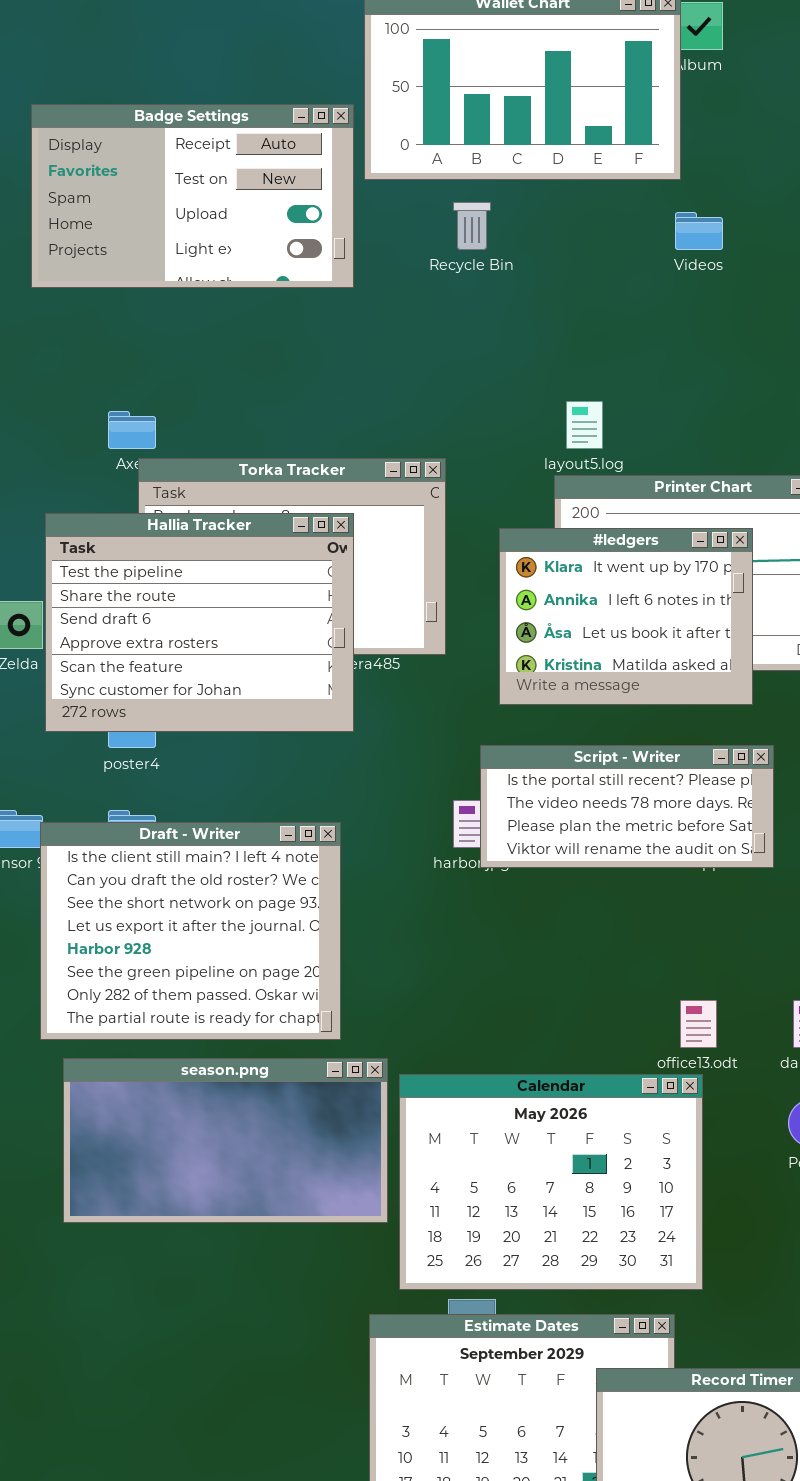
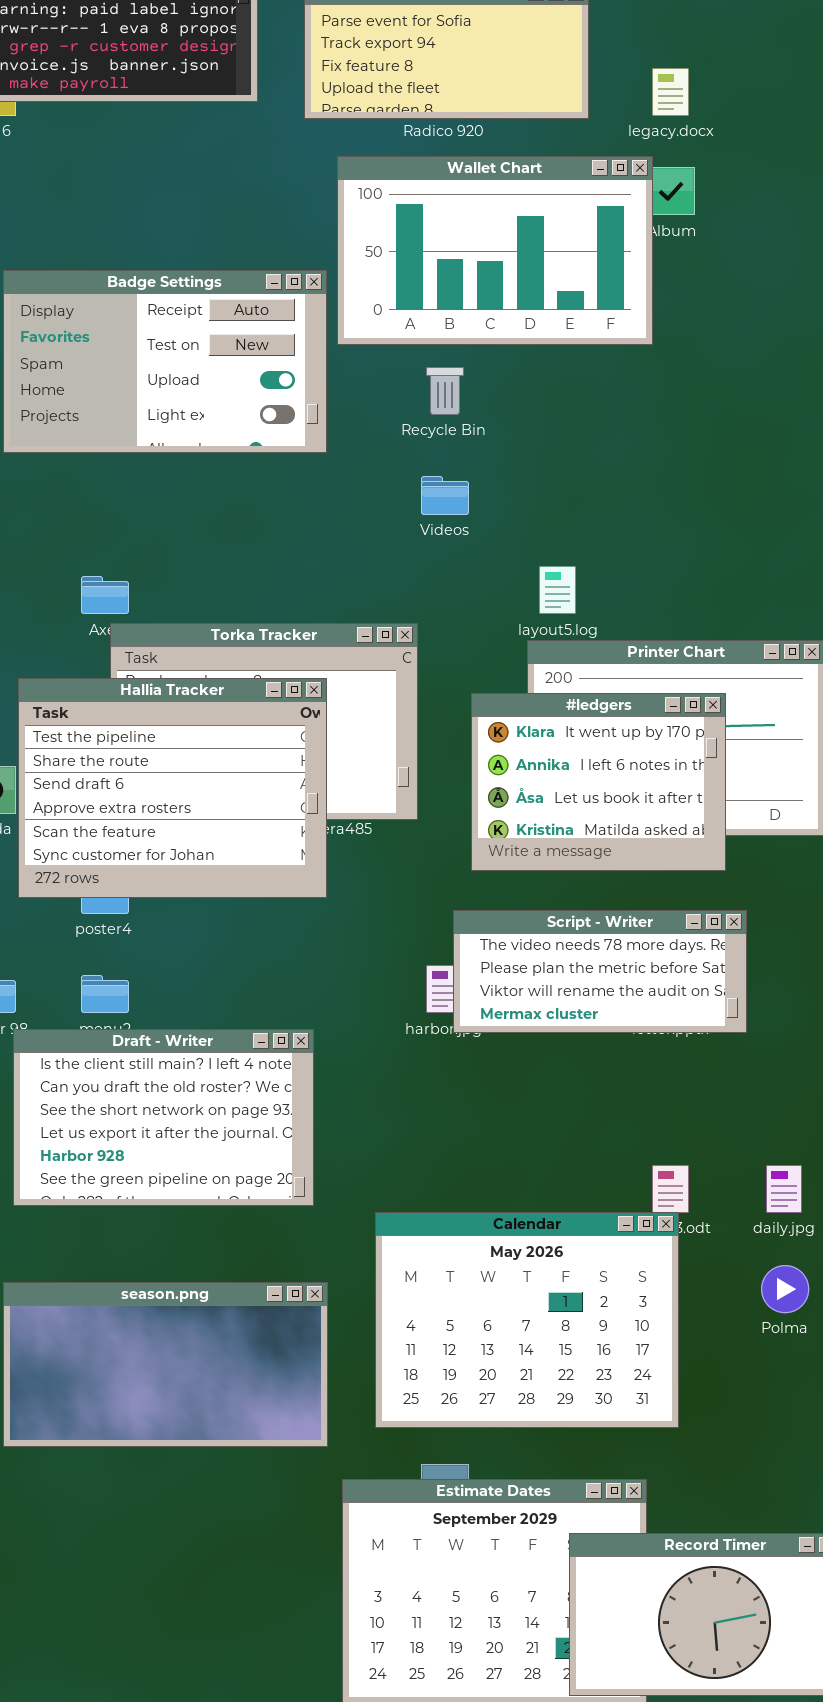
Videos: [675,212,723,250] -> [421,476,469,515], moved
Script - Writer: [480,745,774,868] -> [453,910,747,1033], scrolled down 1 row
Draft - Writer: [40,822,341,1040] -> [13,1029,314,1206], resized
season.png: [63,1058,388,1223] -> [3,1282,328,1447], moved
Calendar: [399,1074,703,1290] -> [375,1212,679,1428], moved

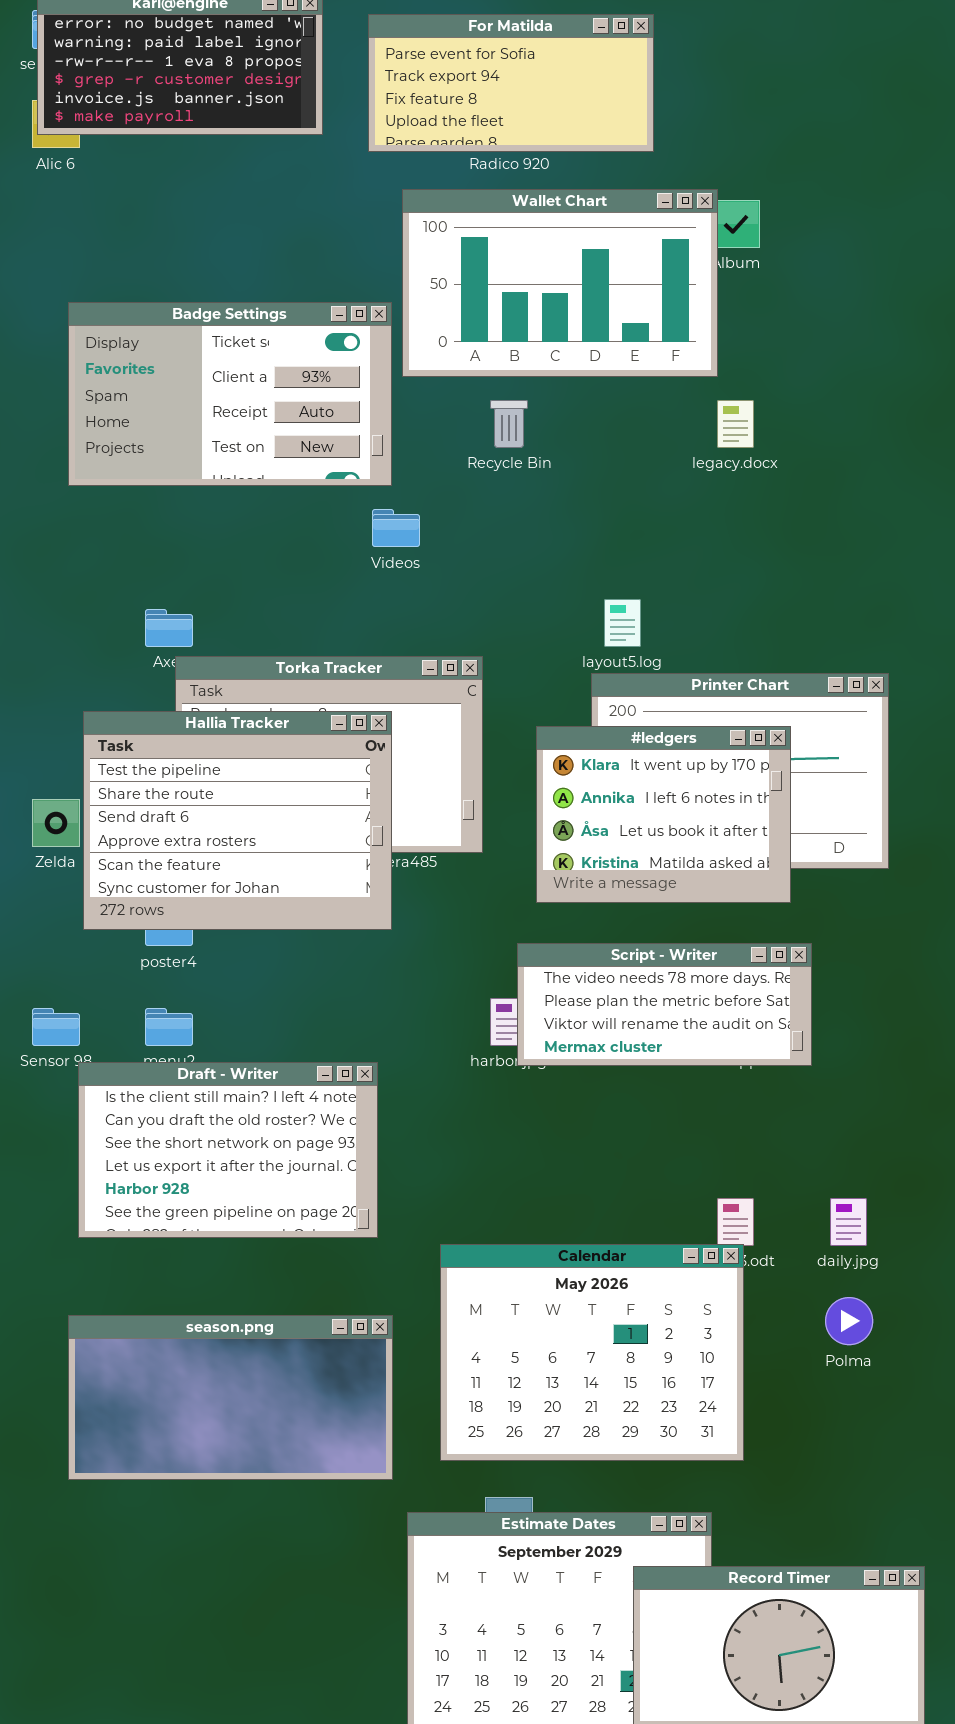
legacy.docx: [652,68,689,116] -> [717,400,754,448], moved
Badge Settings: [3,270,327,453] -> [68,302,392,486], scrolled up 2 rows
Videos: [421,476,469,515] -> [372,509,420,547], moved

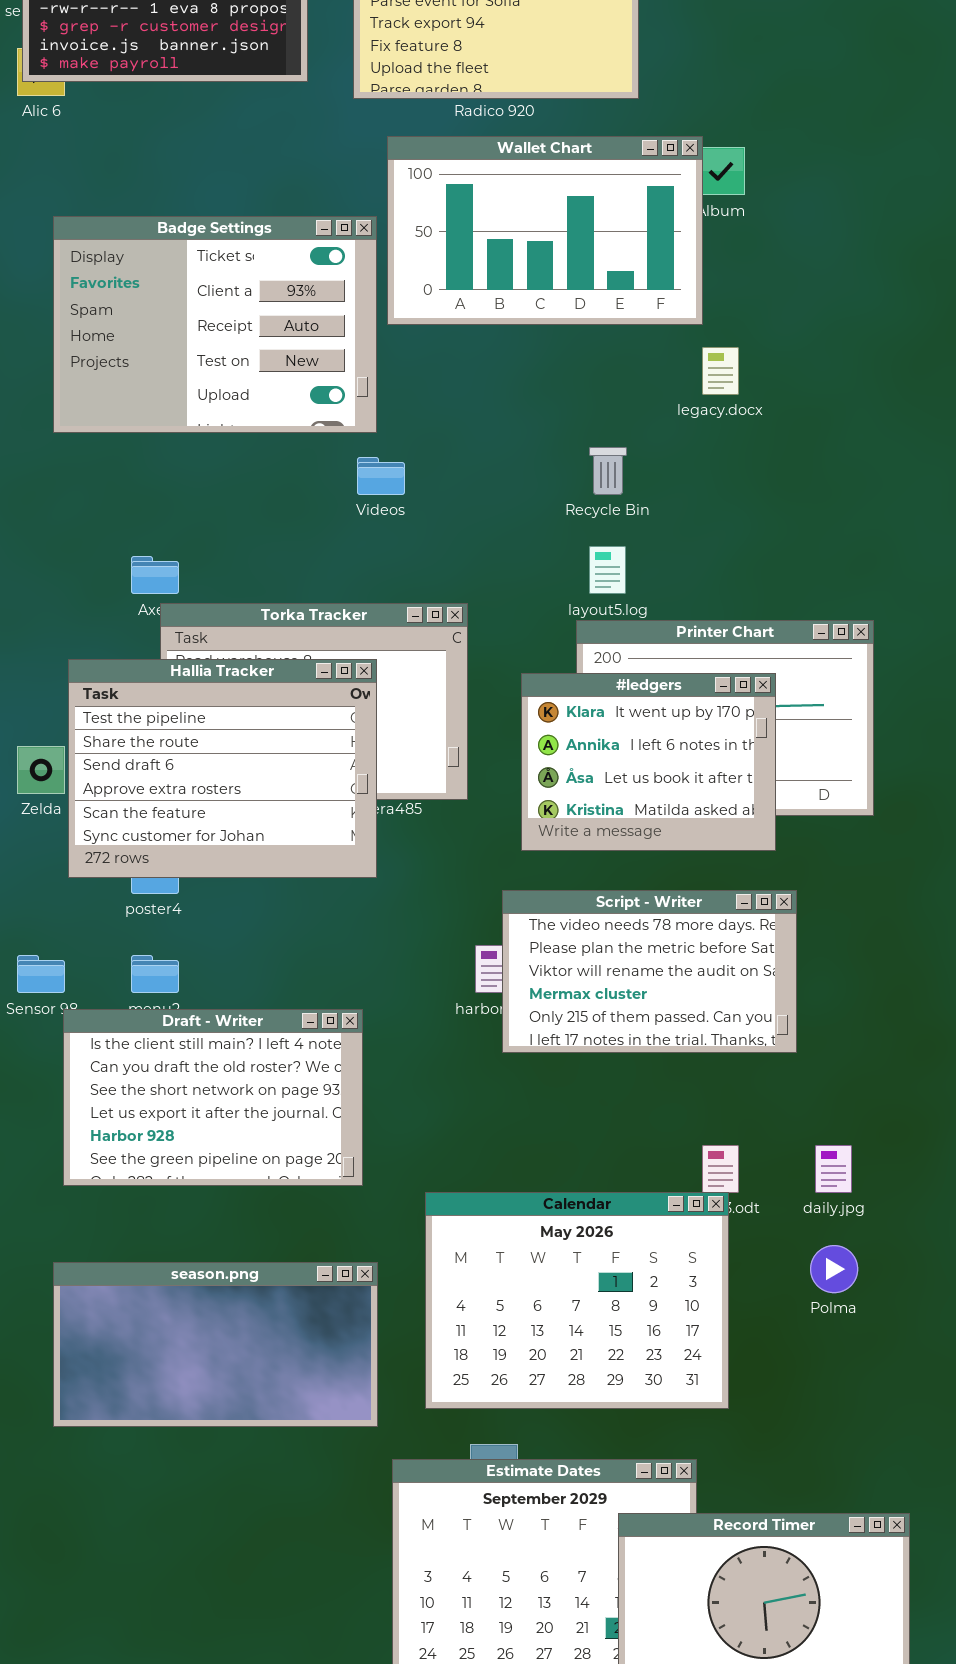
Badge Settings: [68,302,392,486] -> [53,216,377,433], resized
Recycle Bin: [490,400,528,448] -> [589,447,627,495], moved
Script - Writer: [517,943,812,1066] -> [502,890,797,1053], resized

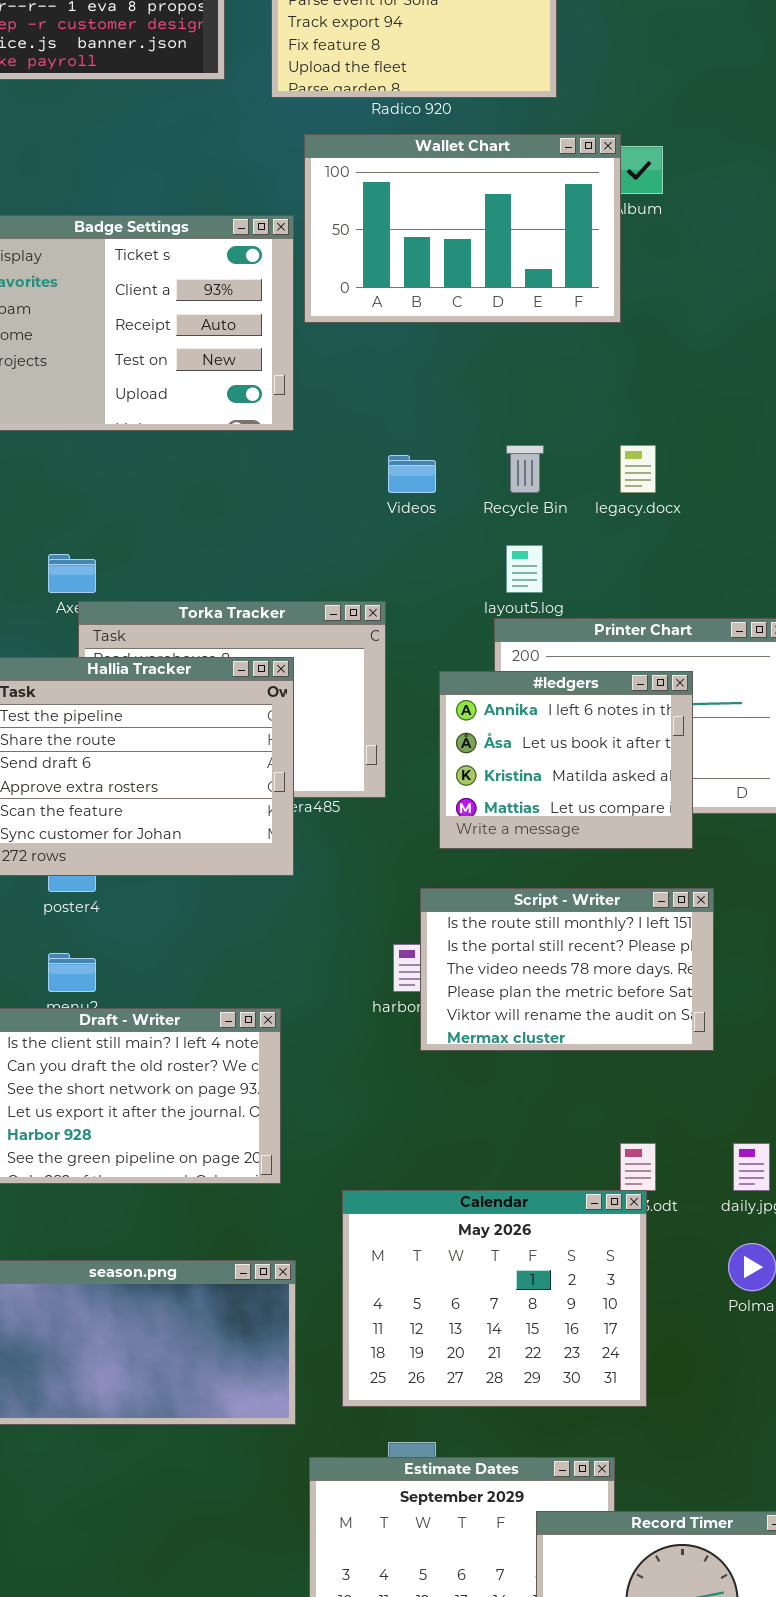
legacy.docx: [702,347,739,395] -> [620,445,656,493], moved
Videos: [357,457,405,495] -> [388,455,436,493], moved
#ledgers: [521,673,776,851] -> [439,671,693,849], scrolled down 1 row
Script - Writer: [502,890,797,1053] -> [420,888,714,1051], scrolled up 2 rows

